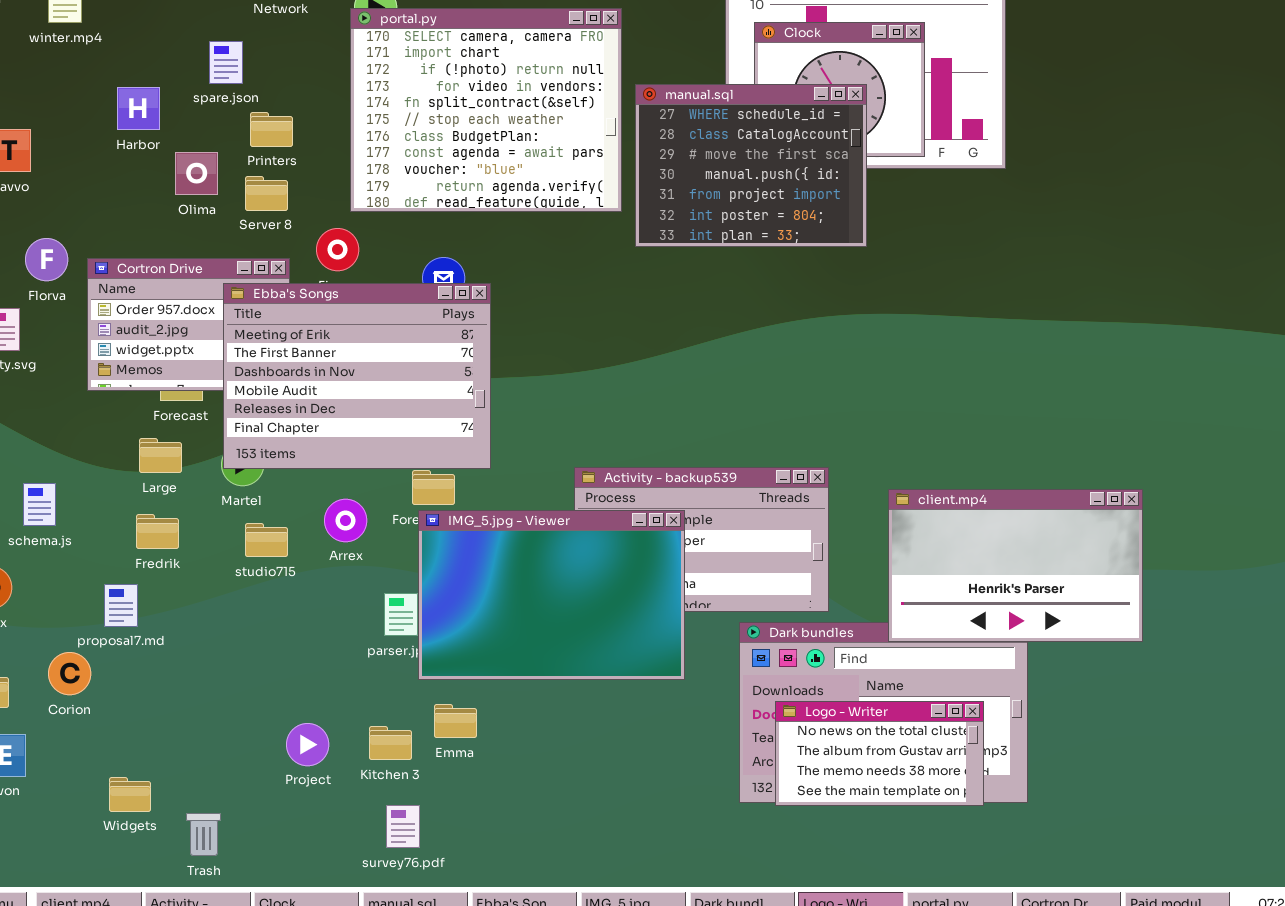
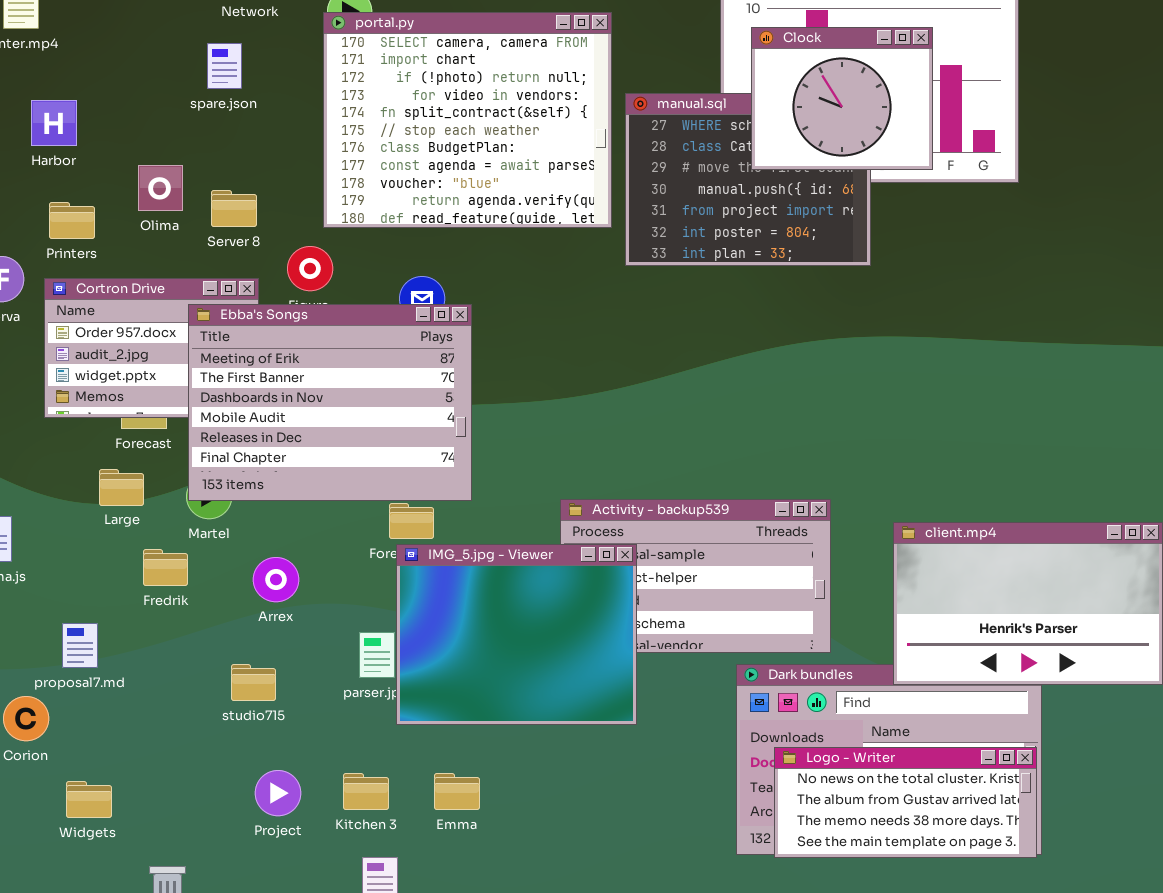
Clock: [754,22,925,157] -> [751,27,933,170], raised
spare.json: [209,41,243,84] -> [207,43,242,89], moved
Harbor: [117,87,160,130] -> [31,100,77,146], moved
Printers: [250,112,293,147] -> [49,202,95,239], moved
Arrex: [324,499,367,542] -> [253,557,299,602], moved
IMG_5.jpg - Viewer: [418,510,685,680] -> [396,544,637,725], resized
Fredrik: [136,514,179,549] -> [143,549,188,586], moved
studio715: [245,523,288,557] -> [231,664,276,701], moved
Logo - Writer: [775,701,984,806] -> [774,747,1037,858], resized
Emma: [434,704,477,738] -> [434,773,480,810], moved
Widgets: [109,777,151,812] -> [66,781,112,818], moved

